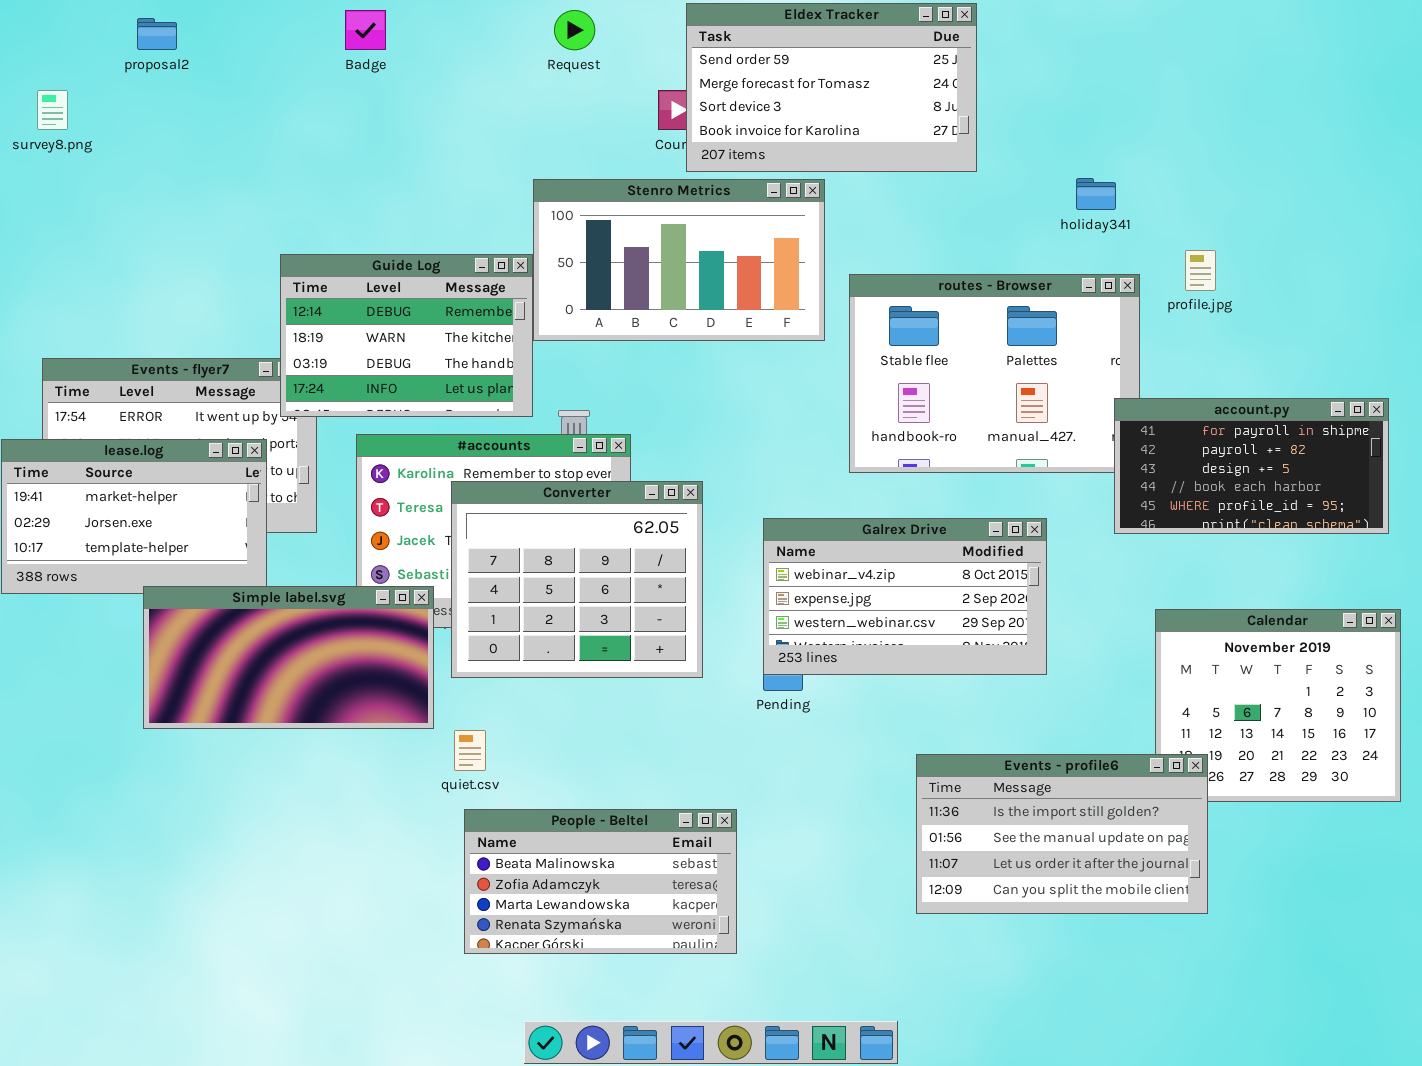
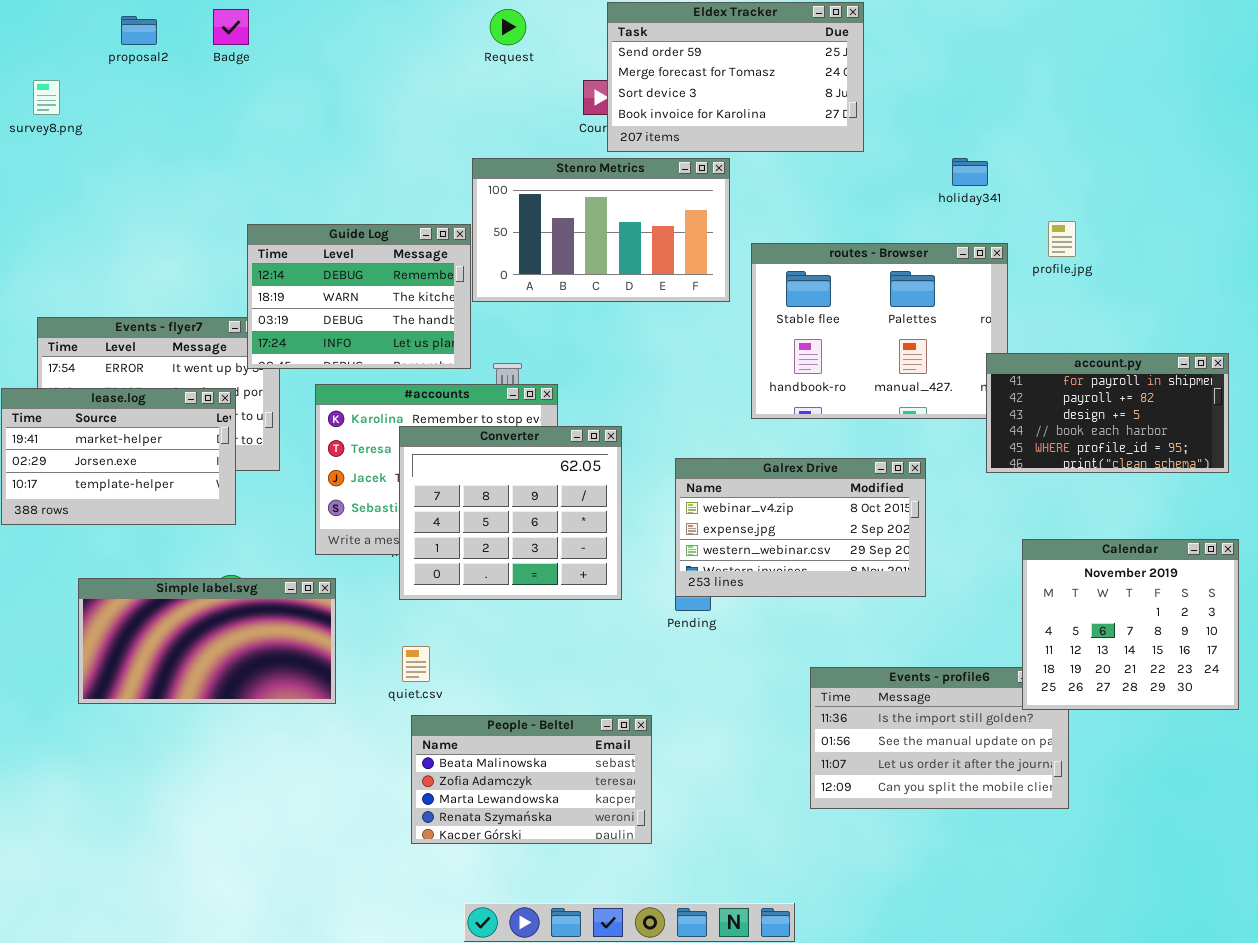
Badge: [345,10,386,50] -> [213,9,249,45], moved
Simple label.svg: [143,586,434,729] -> [78,578,336,704], moved
Calendar: [1155,609,1401,802] -> [1022,539,1239,710], raised

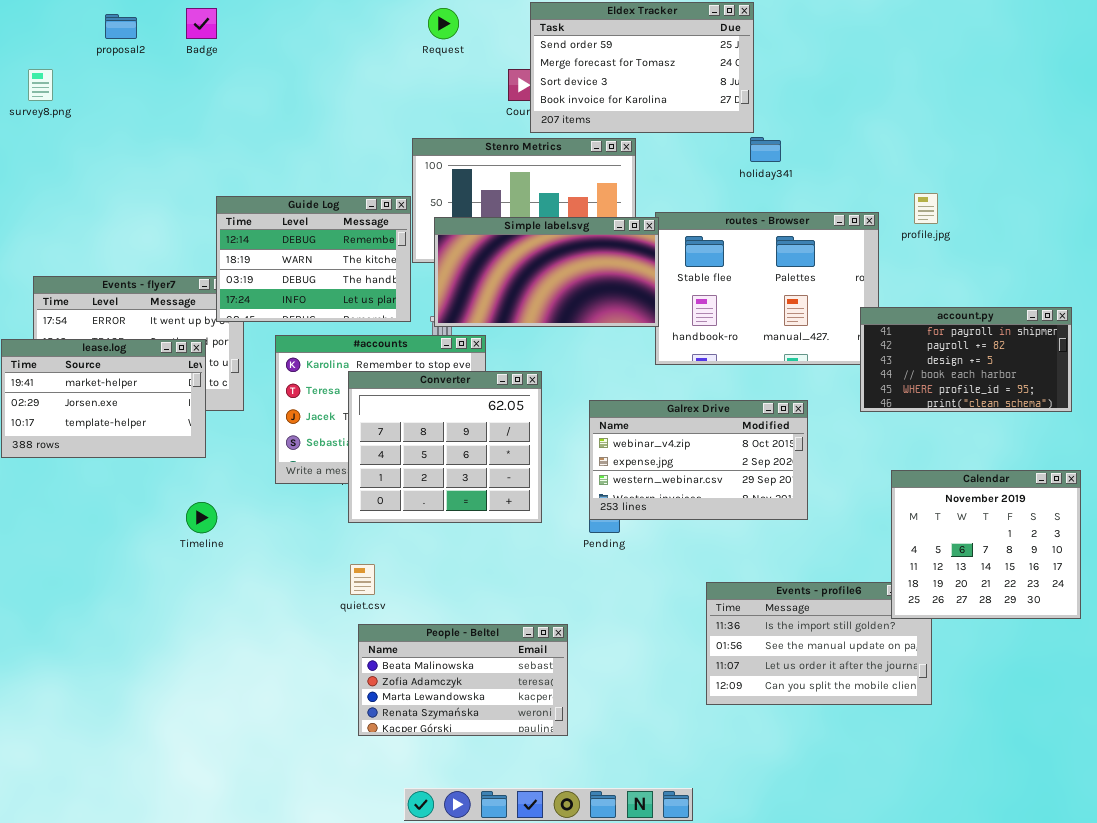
holiday341: [952,158,988,186] -> [750,137,781,162], moved
Simple label.svg: [78,578,336,704] -> [434,217,659,327], moved

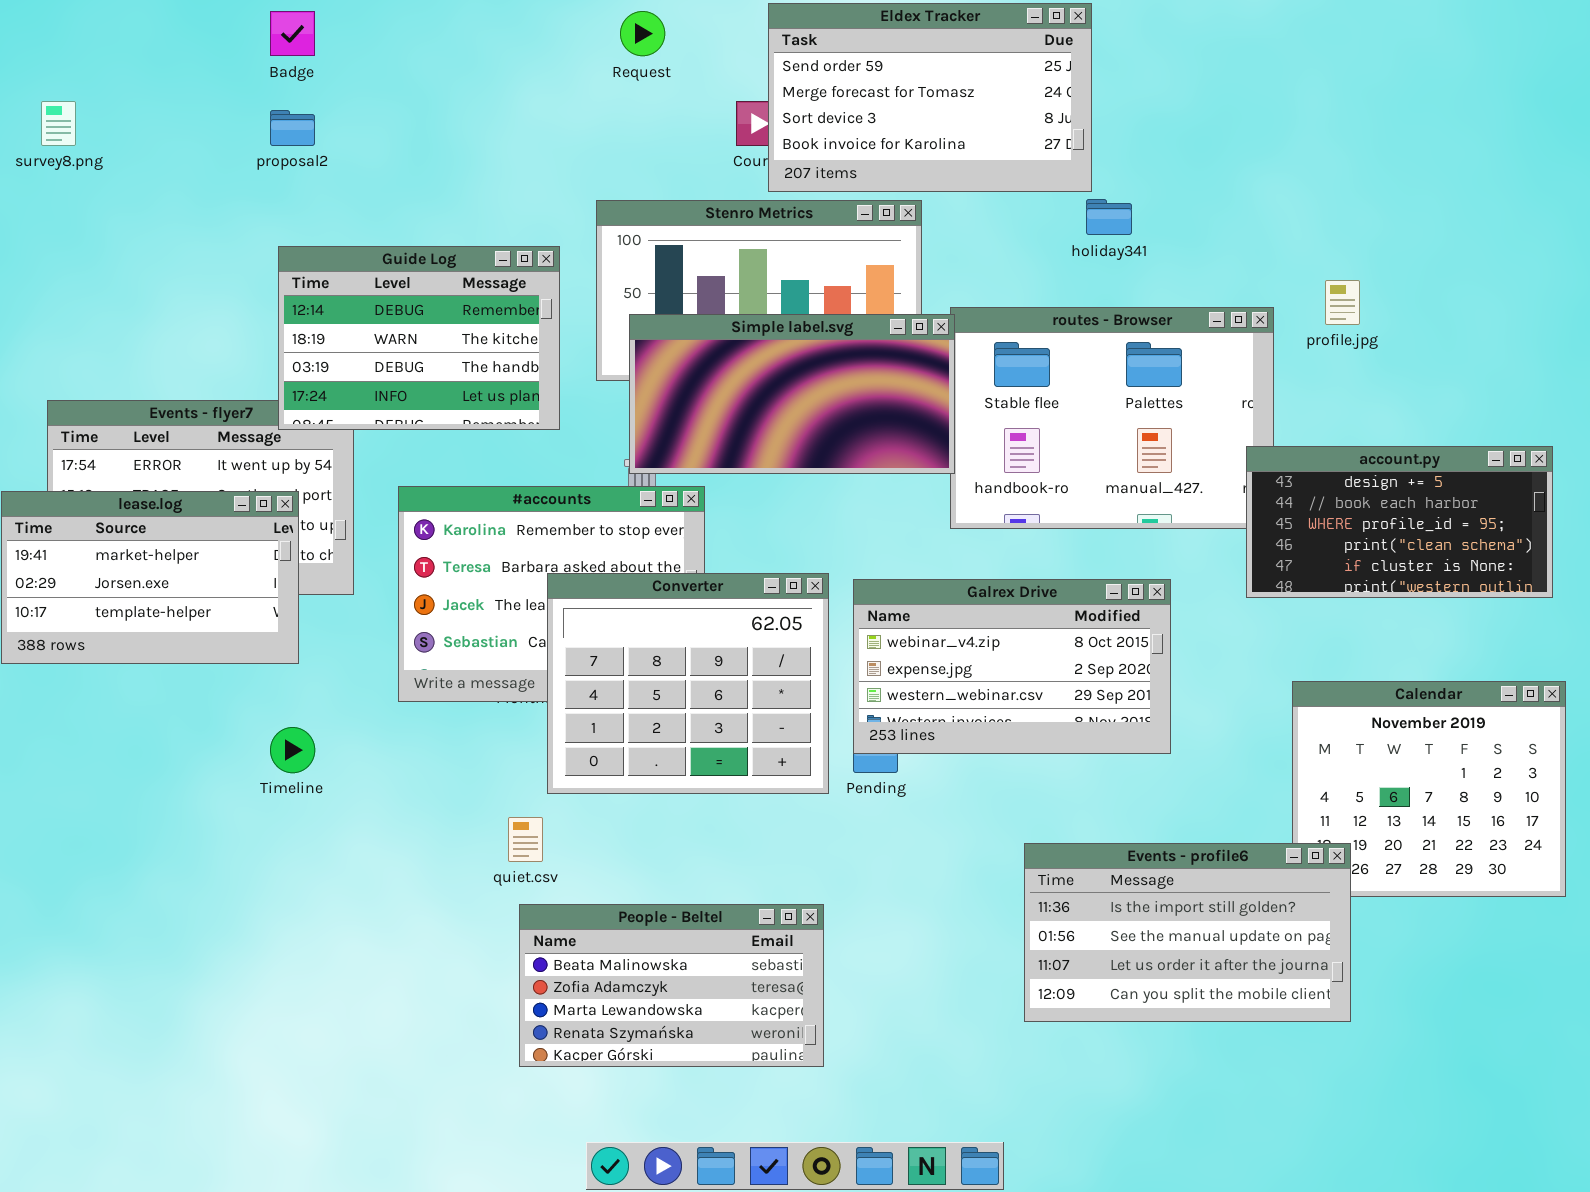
proposal2: [105,14,137,39] -> [270,110,315,146], moved
Guide Log: [216,196,411,322] -> [278,246,560,430], moved
account.py: [860,307,1072,412] -> [1246,446,1553,598], scrolled down 2 rows
Converter: [348,371,542,523] -> [547,573,829,794], moved
Events - profile6: [706,582,932,705] -> [1024,843,1351,1022], raised

